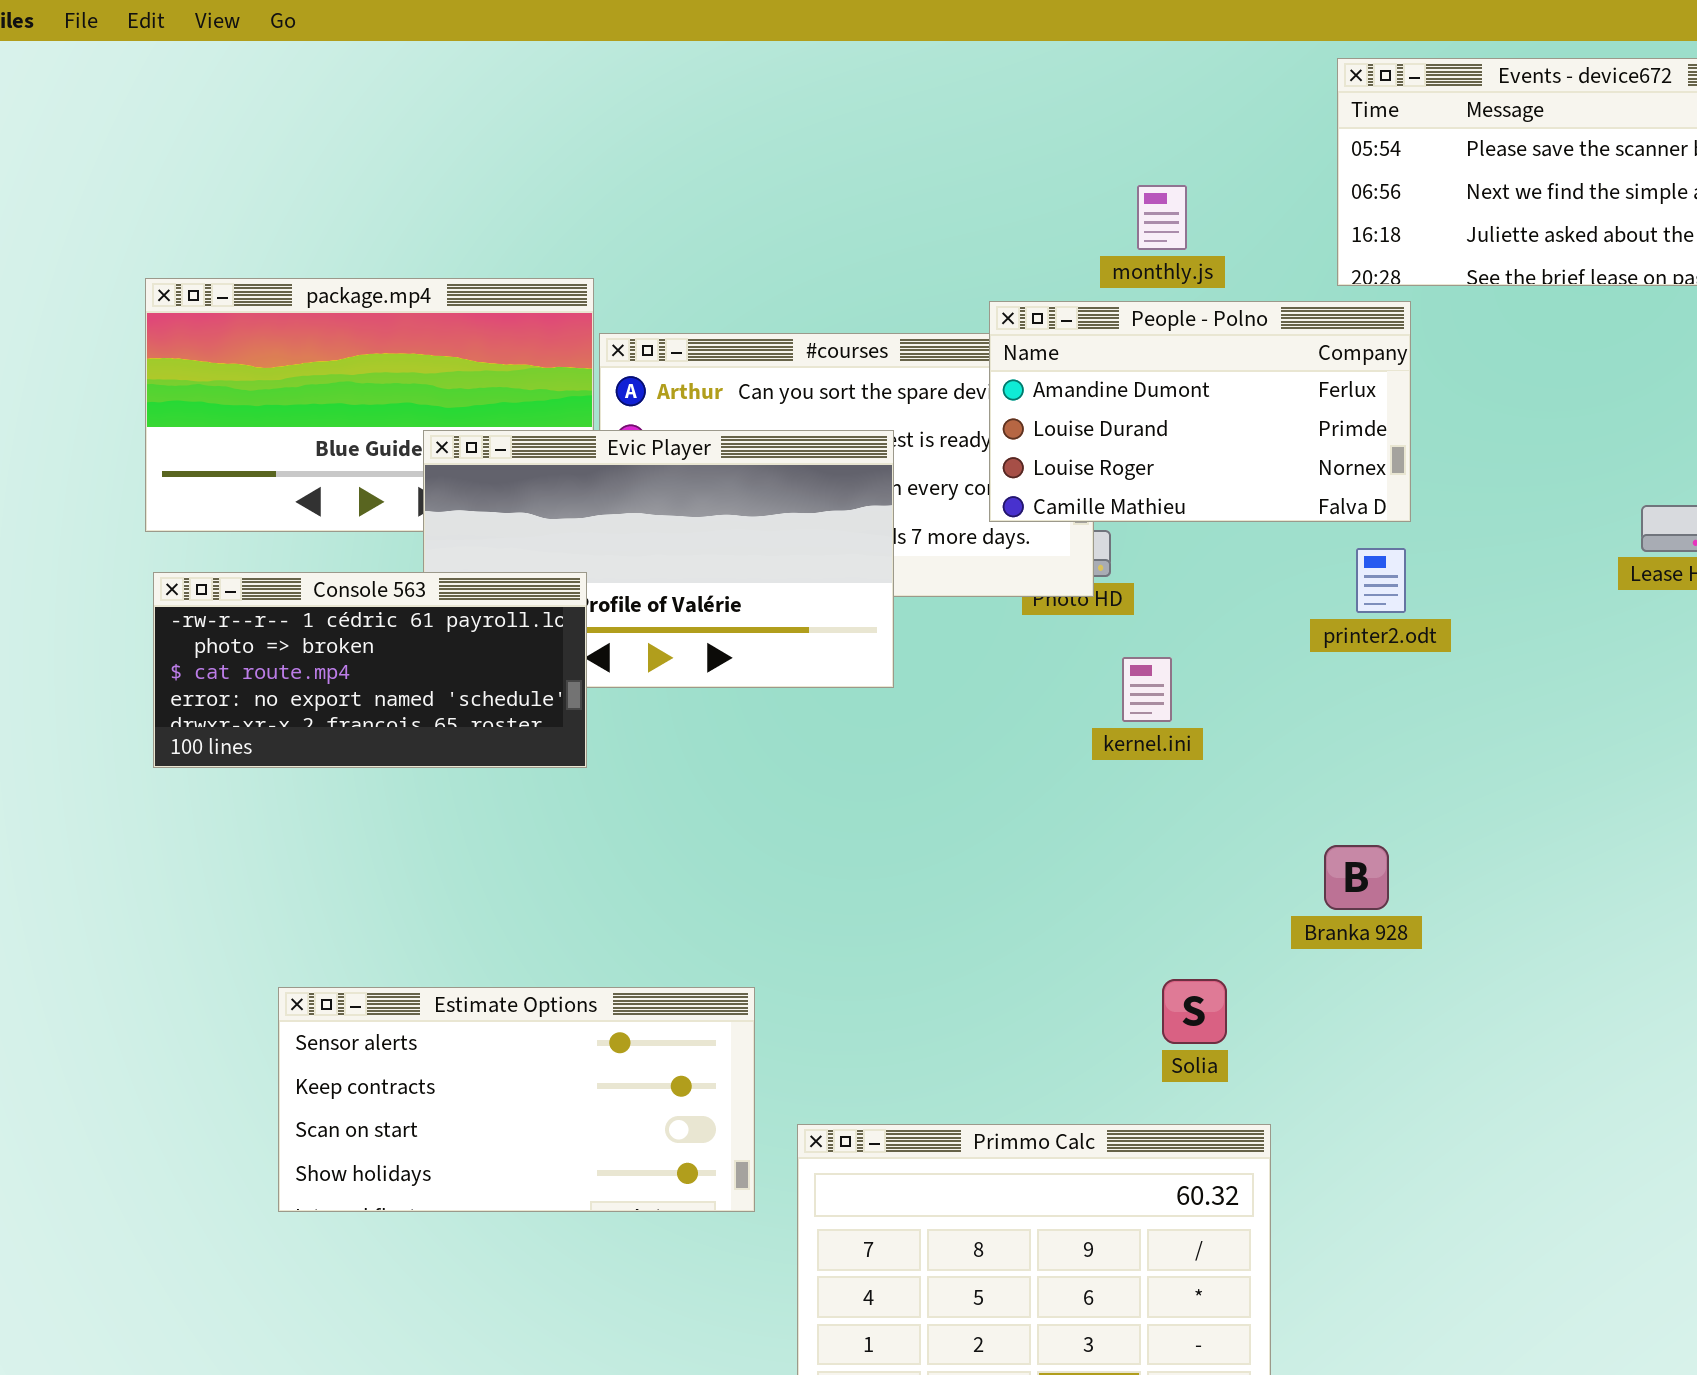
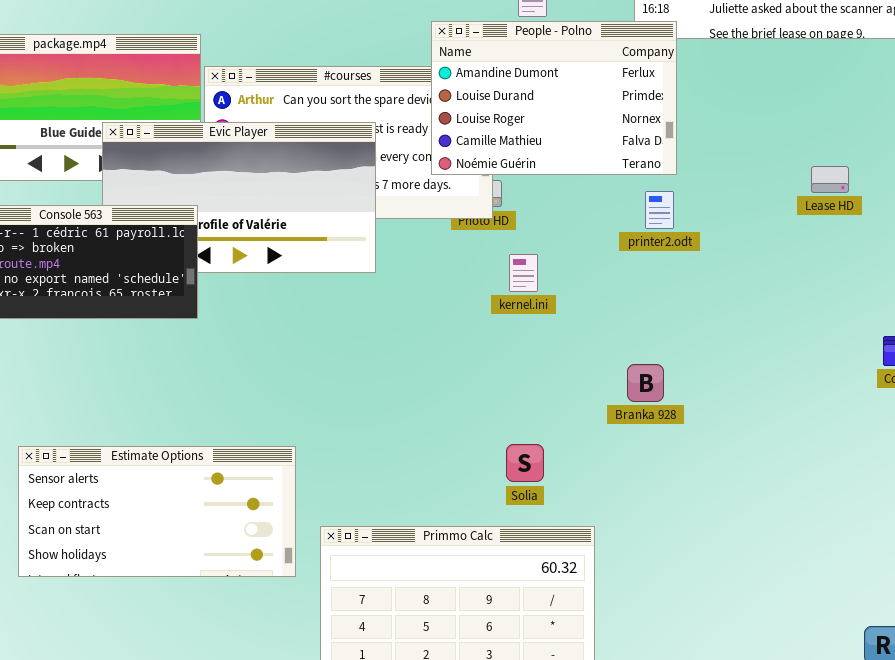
People - Polno: [989,301,1411,522] -> [431,21,677,175], resized
Solia: [1162,979,1227,1044] -> [506,444,544,482], moved

